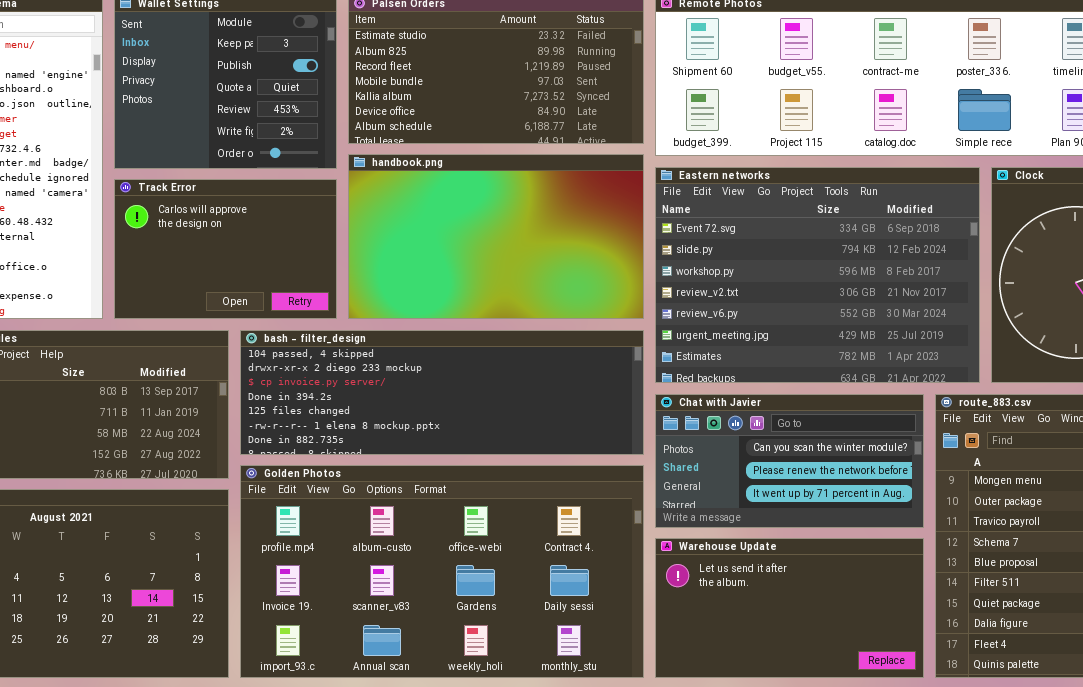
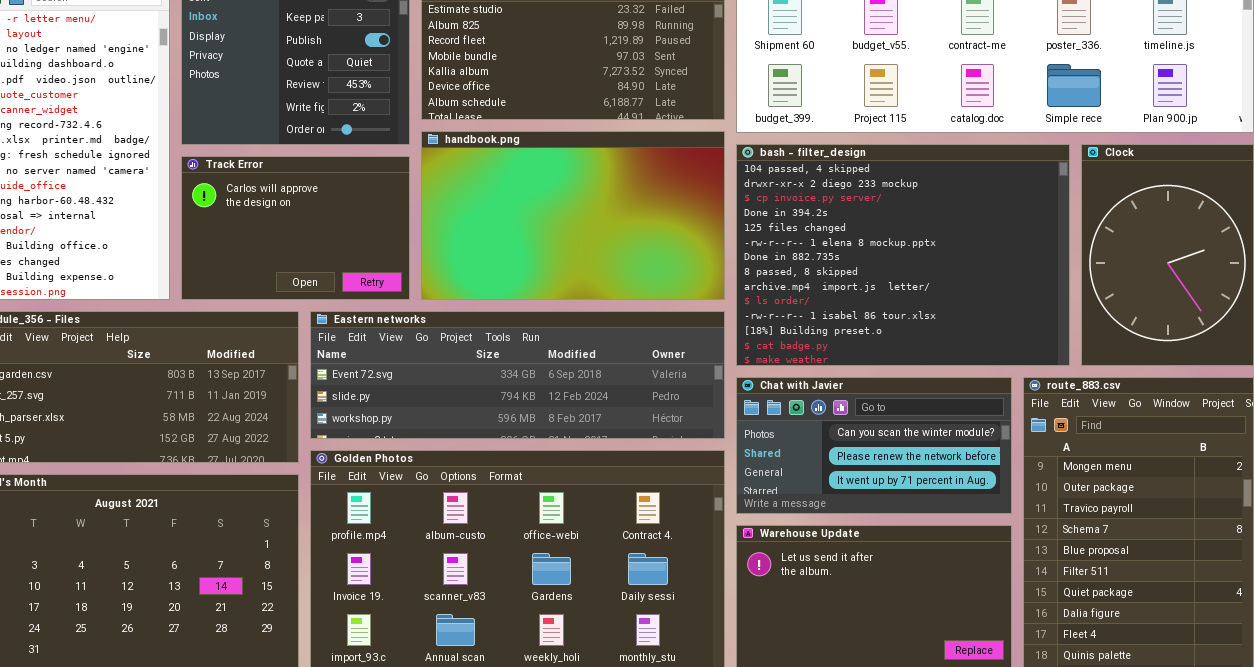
Eastern networks: [655,167,980,383] -> [310,311,725,439], moved, resized
bash - filter_design: [240,330,644,455] -> [736,144,1070,366], moved, resized

